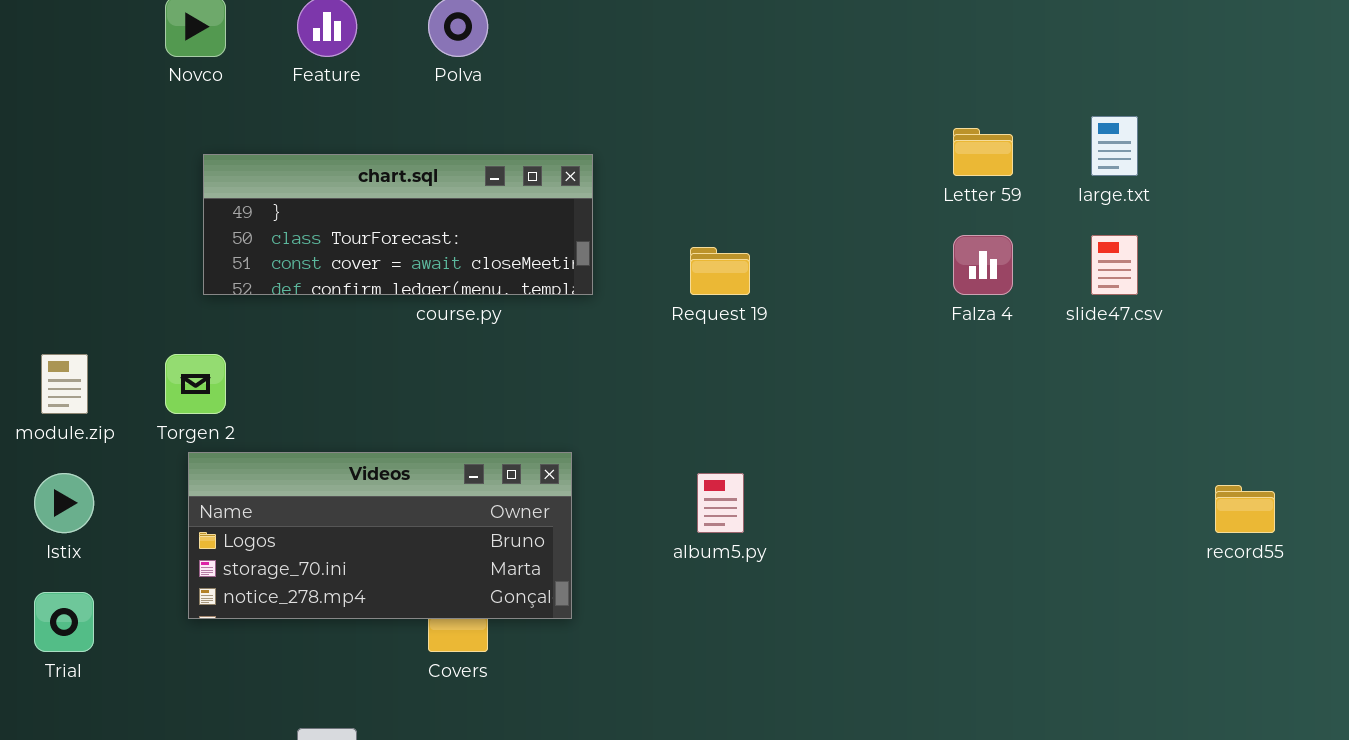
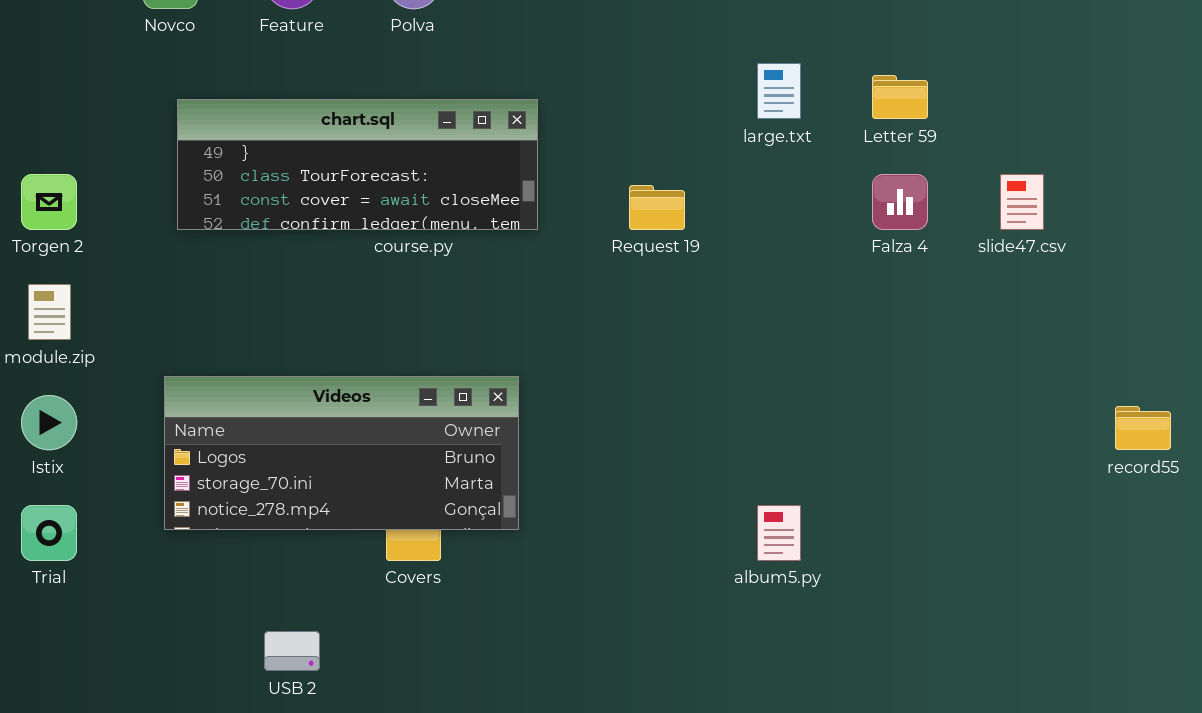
large.txt: [1091,116,1138,176] -> [757,63,801,119], moved
Torgen 2: [165,354,226,414] -> [21,174,77,230], moved
album5.py: [697,473,744,533] -> [757,505,801,561], moved

